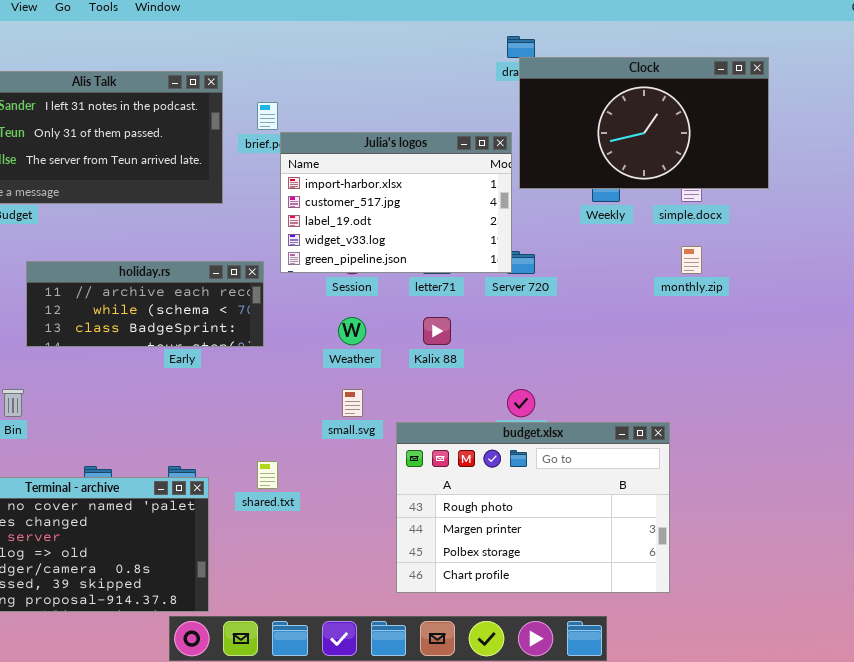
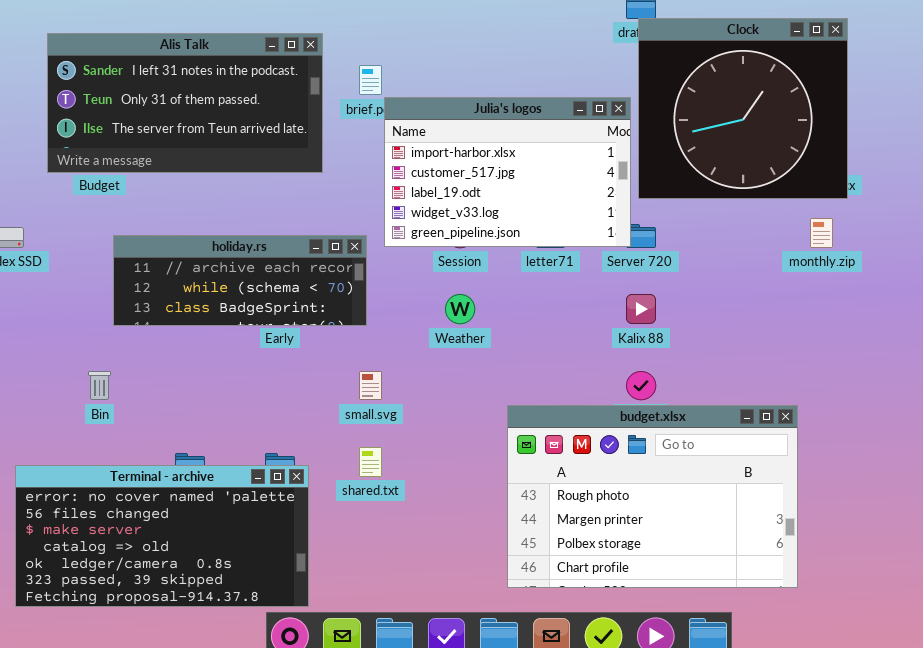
Clock: [519,57,769,189] -> [638,18,848,199], resized
Kalix 88: [423,317,451,345] -> [626,294,656,324], moved
small.svg: [342,389,363,417] -> [359,371,382,400], moved

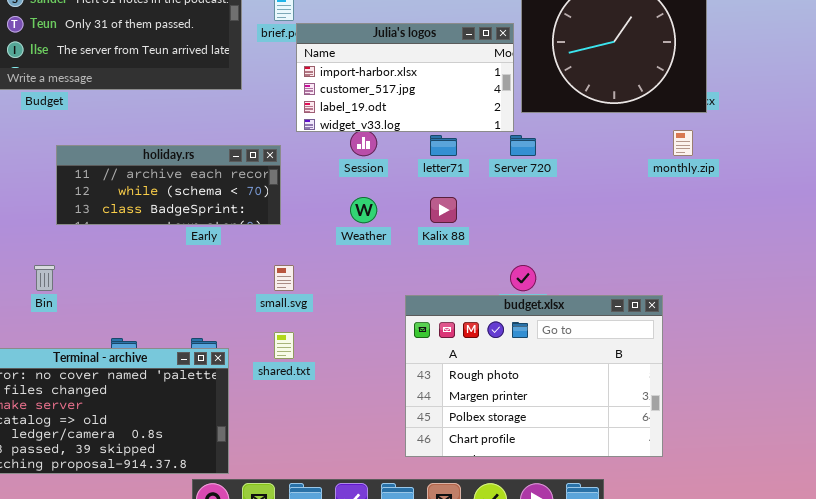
Julia's logos: [384,97,631,247] -> [296,23,514,132], resized
Kalix 88: [626,294,656,324] -> [430,197,457,223], moved

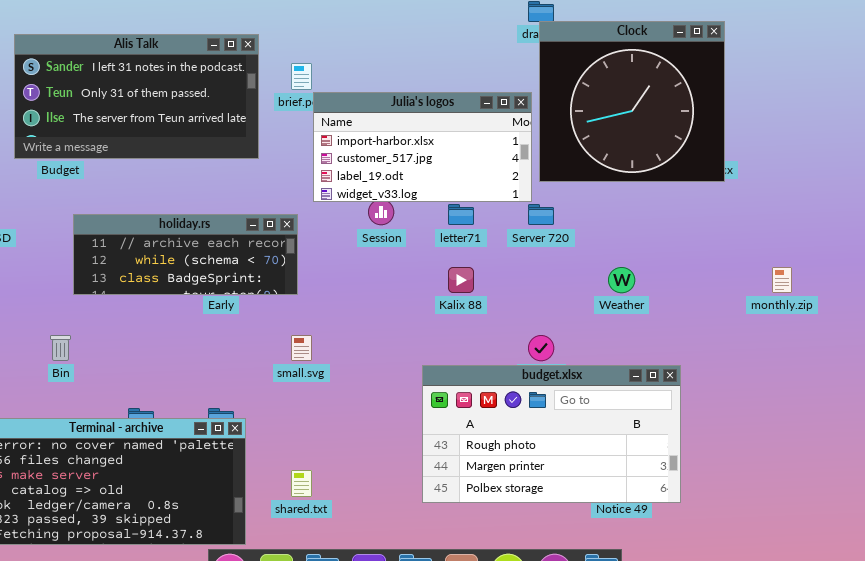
monthly.zip: [673,130,693,156] -> [772,267,792,293], moved
Weather: [350,197,377,223] -> [608,267,635,293], moved
budget.xlsx: [405,295,663,457] -> [422,365,681,503], resized
shared.txt: [274,332,294,359] -> [291,470,312,497], moved

